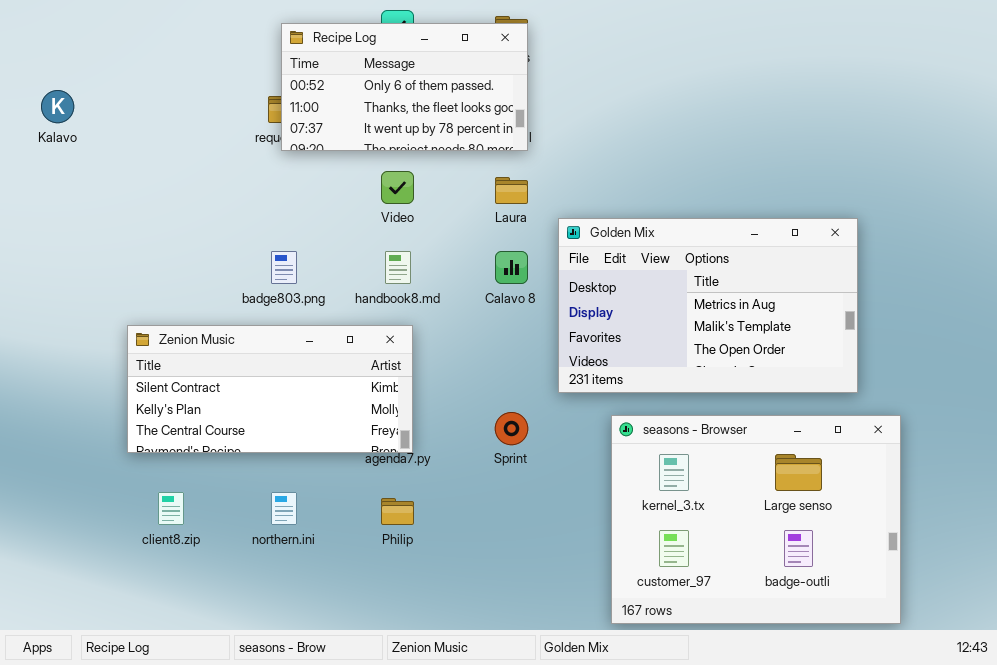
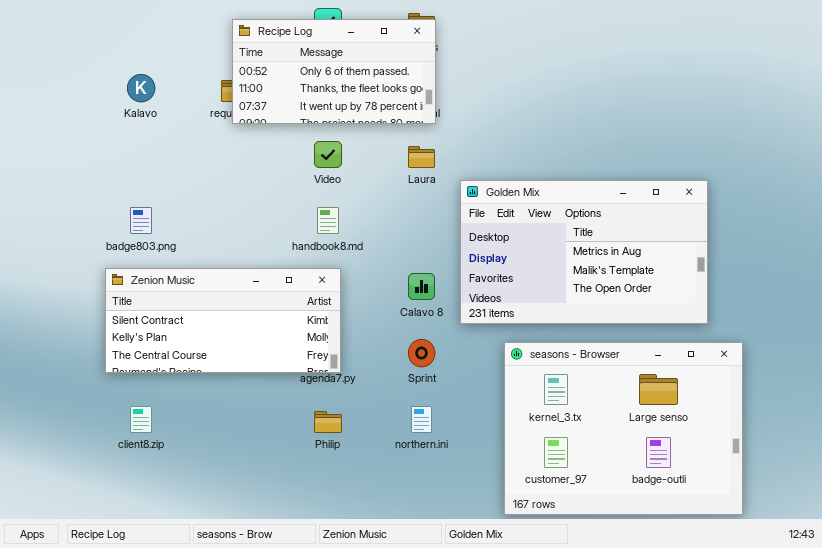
Kalavo: [41,90,74,123] -> [127,74,155,102], moved
badge803.png: [271,251,297,284] -> [130,207,152,234], moved
Calavo 8: [495,251,528,284] -> [408,273,435,300], moved
northern.ini: [271,492,297,525] -> [411,406,432,433], moved

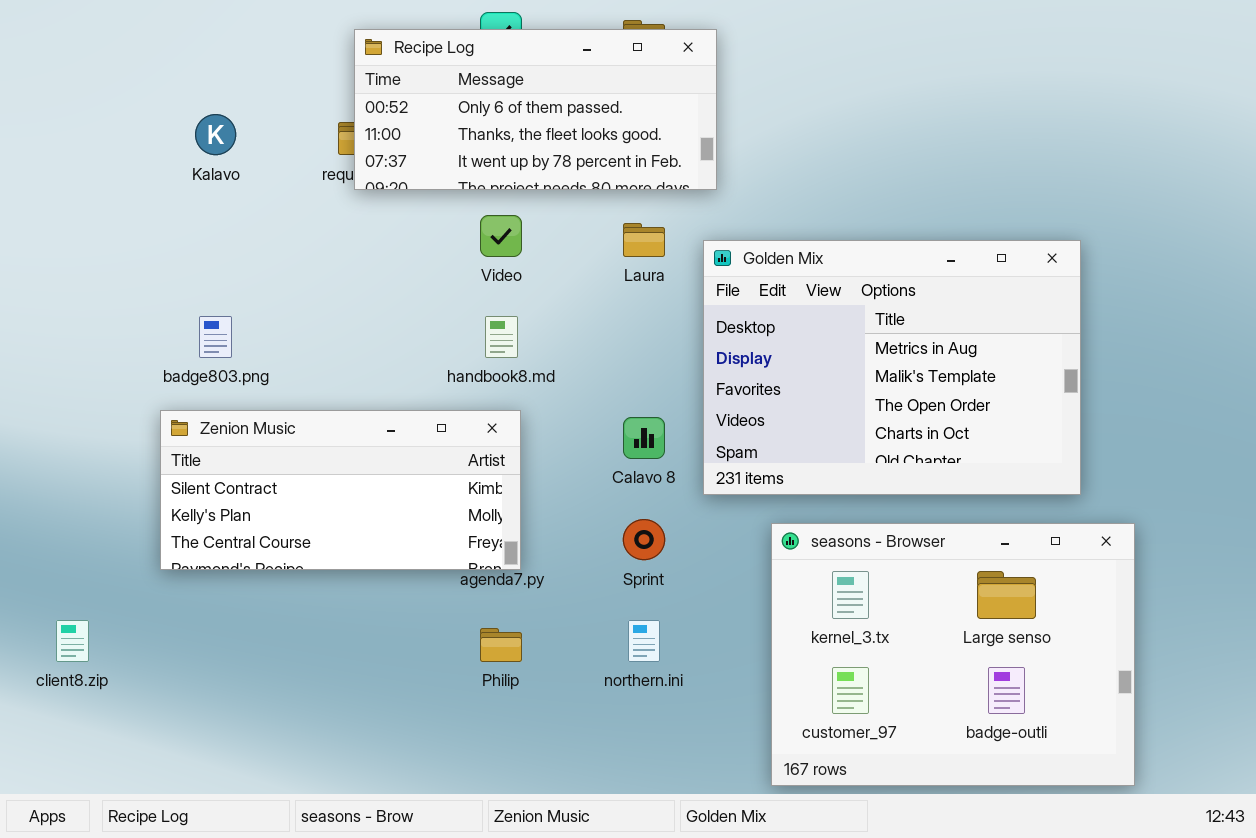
Recipe Log: [232,19,436,124] -> [354,29,717,190], resized
Golden Mix: [460,180,708,324] -> [703,240,1081,495], resized
client8.zip: [130,406,152,433] -> [56,620,89,662], moved

